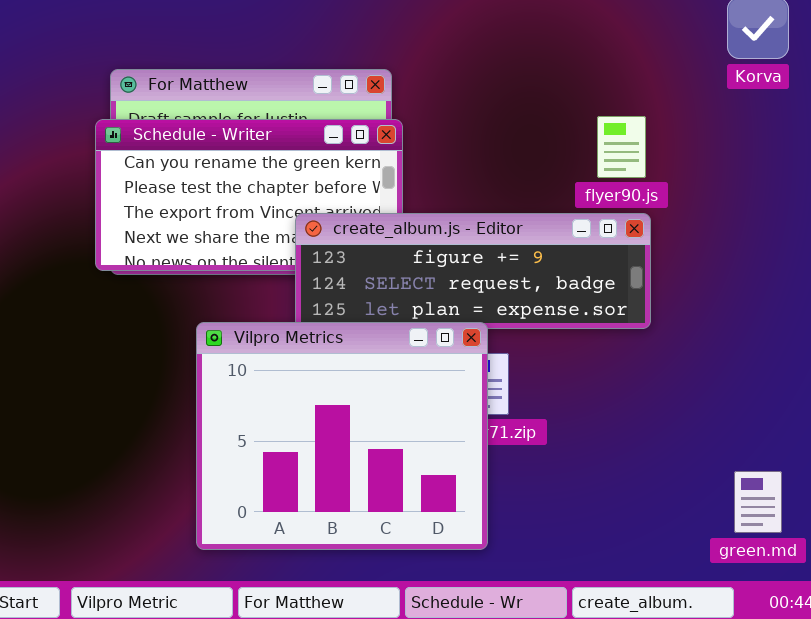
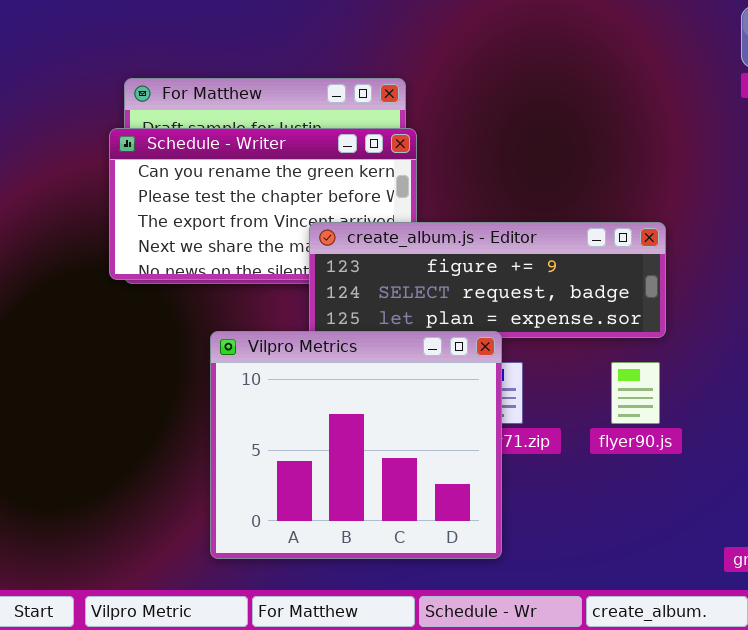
flyer90.js: [597,116,646,178] -> [611,362,660,424], moved

